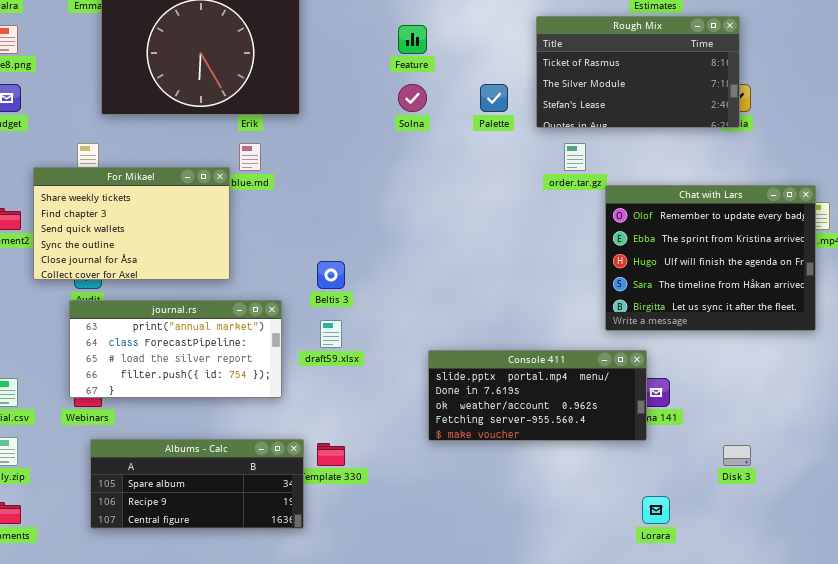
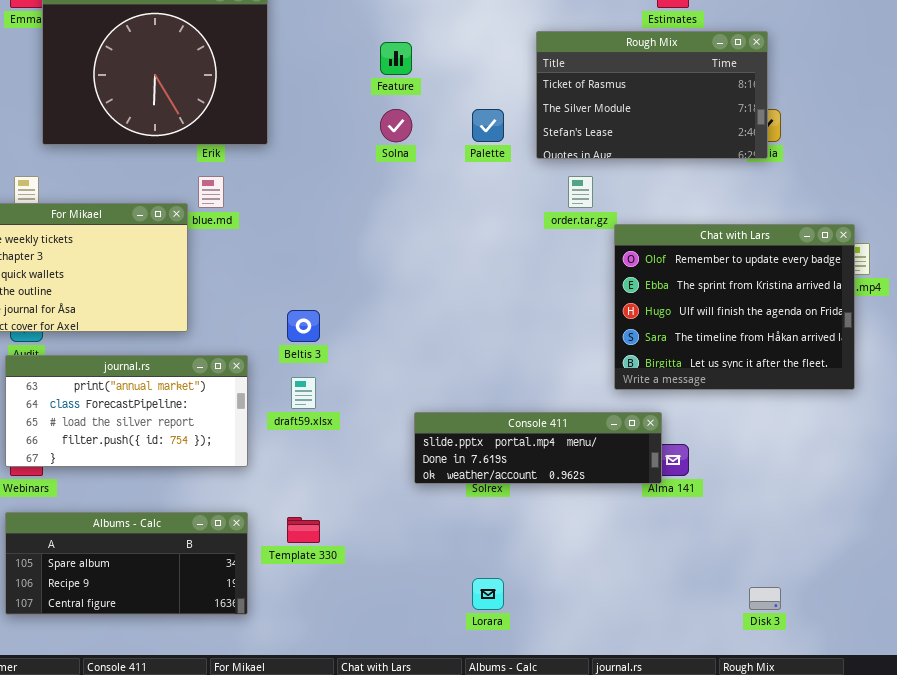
Console 411: [428,350,647,441] -> [414,412,662,484], resized
Albums - Calc: [90,439,304,529] -> [5,512,248,615], moved
Disk 3: [723,445,751,466] -> [749,587,781,610], moved
Lorara: [642,496,670,524] -> [472,578,504,610], moved

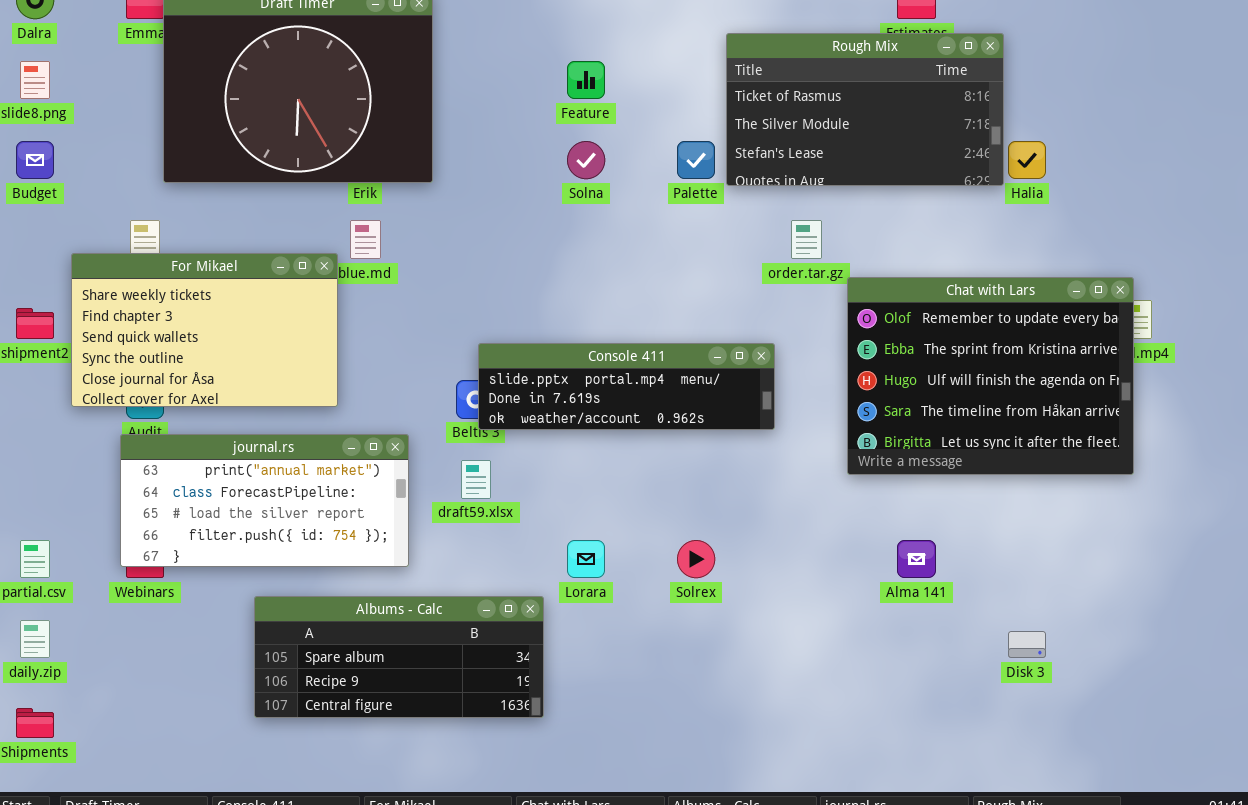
Rough Mix: [536,31,768,159] -> [726,33,1004,186], moved
Console 411: [414,412,662,484] -> [478,343,775,430], moved
Albums - Calc: [5,512,248,615] -> [254,596,544,718], moved
Lorara: [472,578,504,610] -> [567,540,605,578], moved
Disk 3: [749,587,781,610] -> [1008,631,1046,658], moved

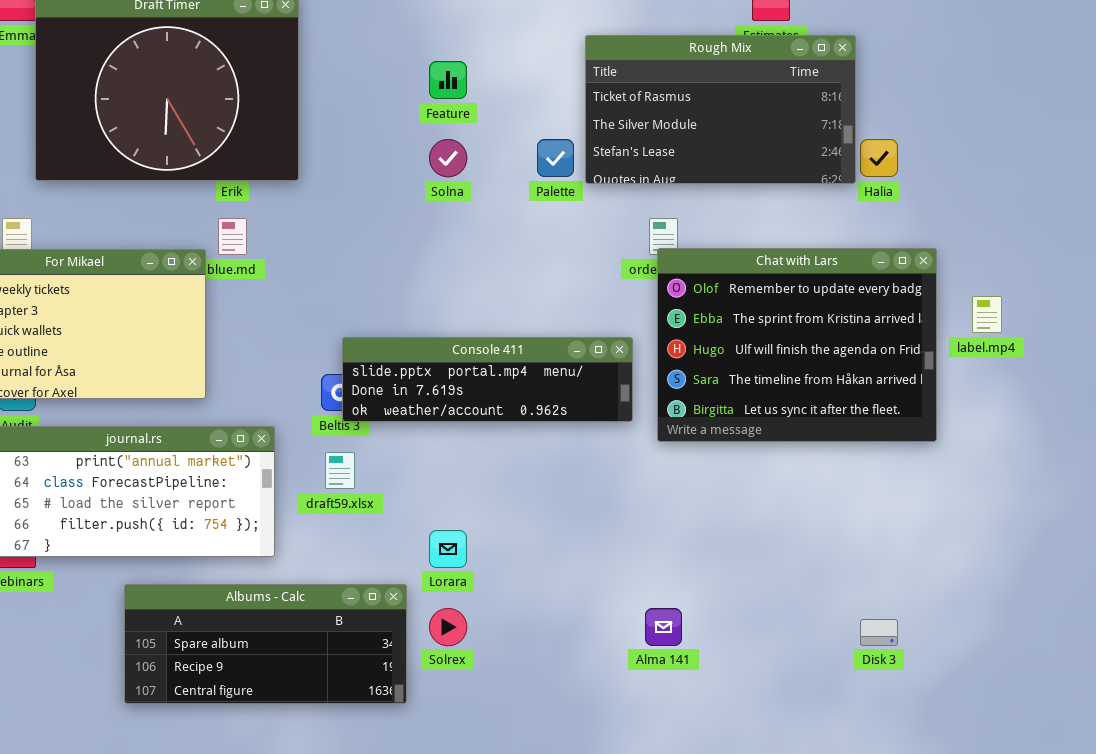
Chat with Lars: [847,277,1134,475] -> [657,248,937,442], moved
Solrex: [677,540,715,578] -> [429,608,467,646], moved
Alma 141: [897,540,936,578] -> [645,608,682,646], moved

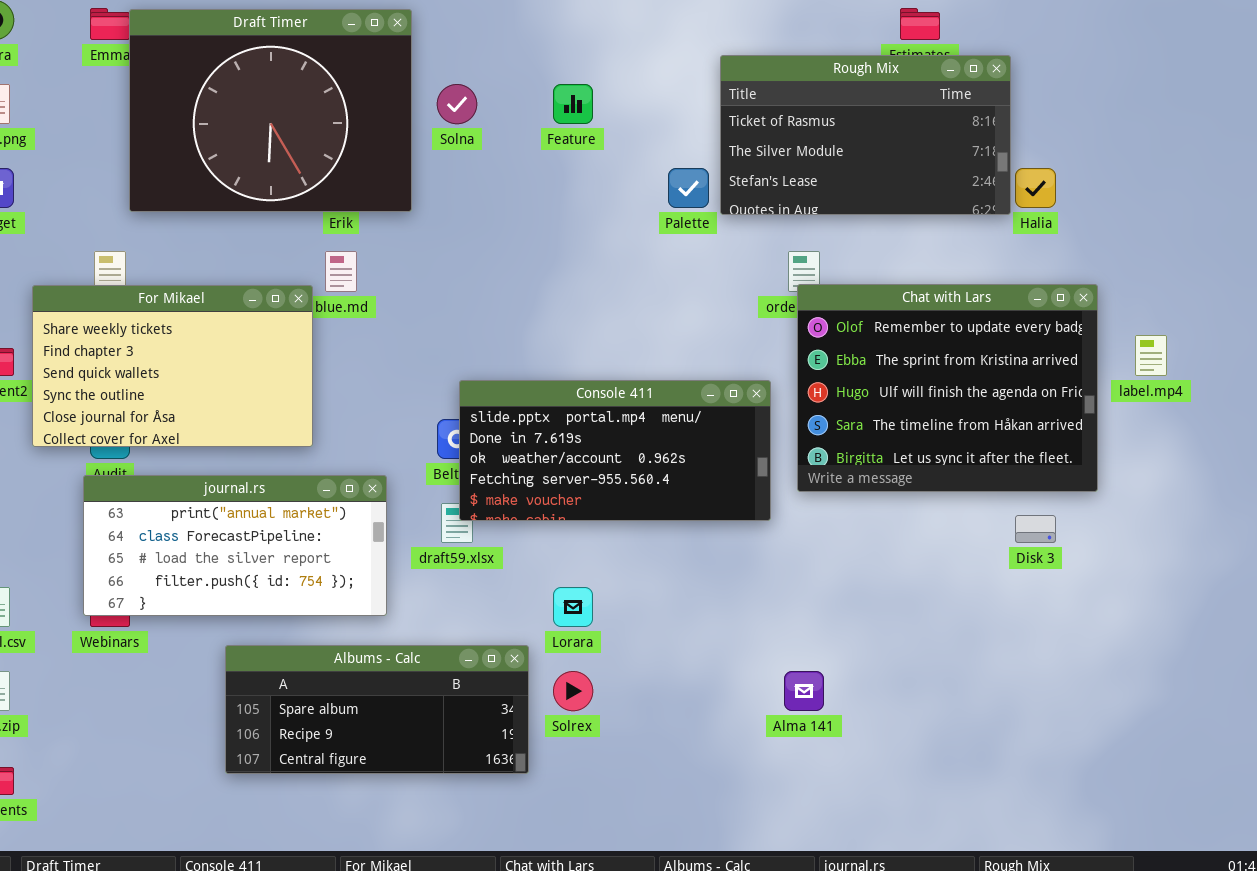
Solna: [429,139,467,177] -> [437,84,477,124], moved
Console 411: [342,337,633,422] -> [459,380,771,521], resized
Disk 3: [860,619,898,646] -> [1015,515,1056,543], moved

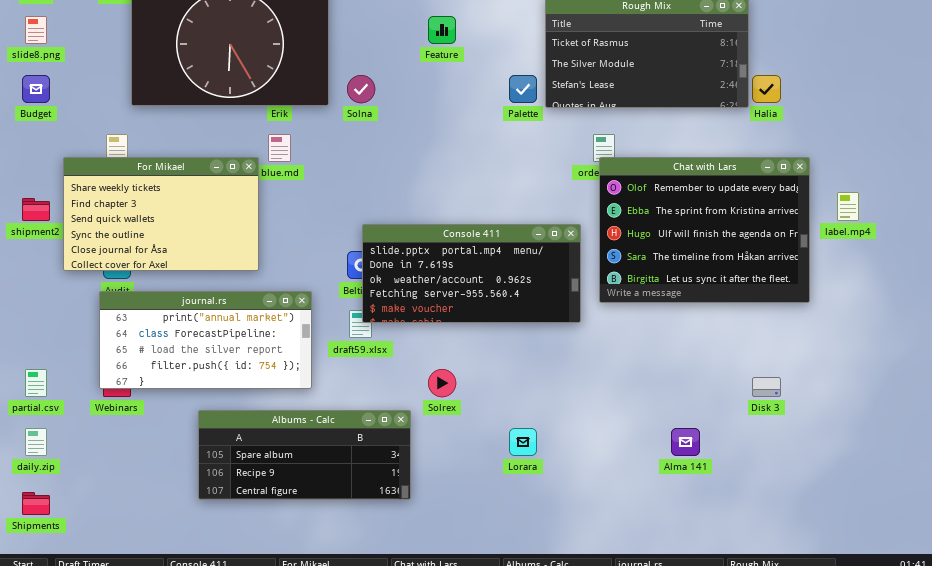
Solna: [437,84,477,124] -> [347,75,375,103], moved
Disk 3: [1015,515,1056,543] -> [752,377,781,397], moved
Lorara: [553,587,593,627] -> [509,428,537,456], moved
Solrex: [553,671,593,711] -> [428,369,456,397], moved
Alma 141: [784,671,824,711] -> [671,428,700,456], moved

